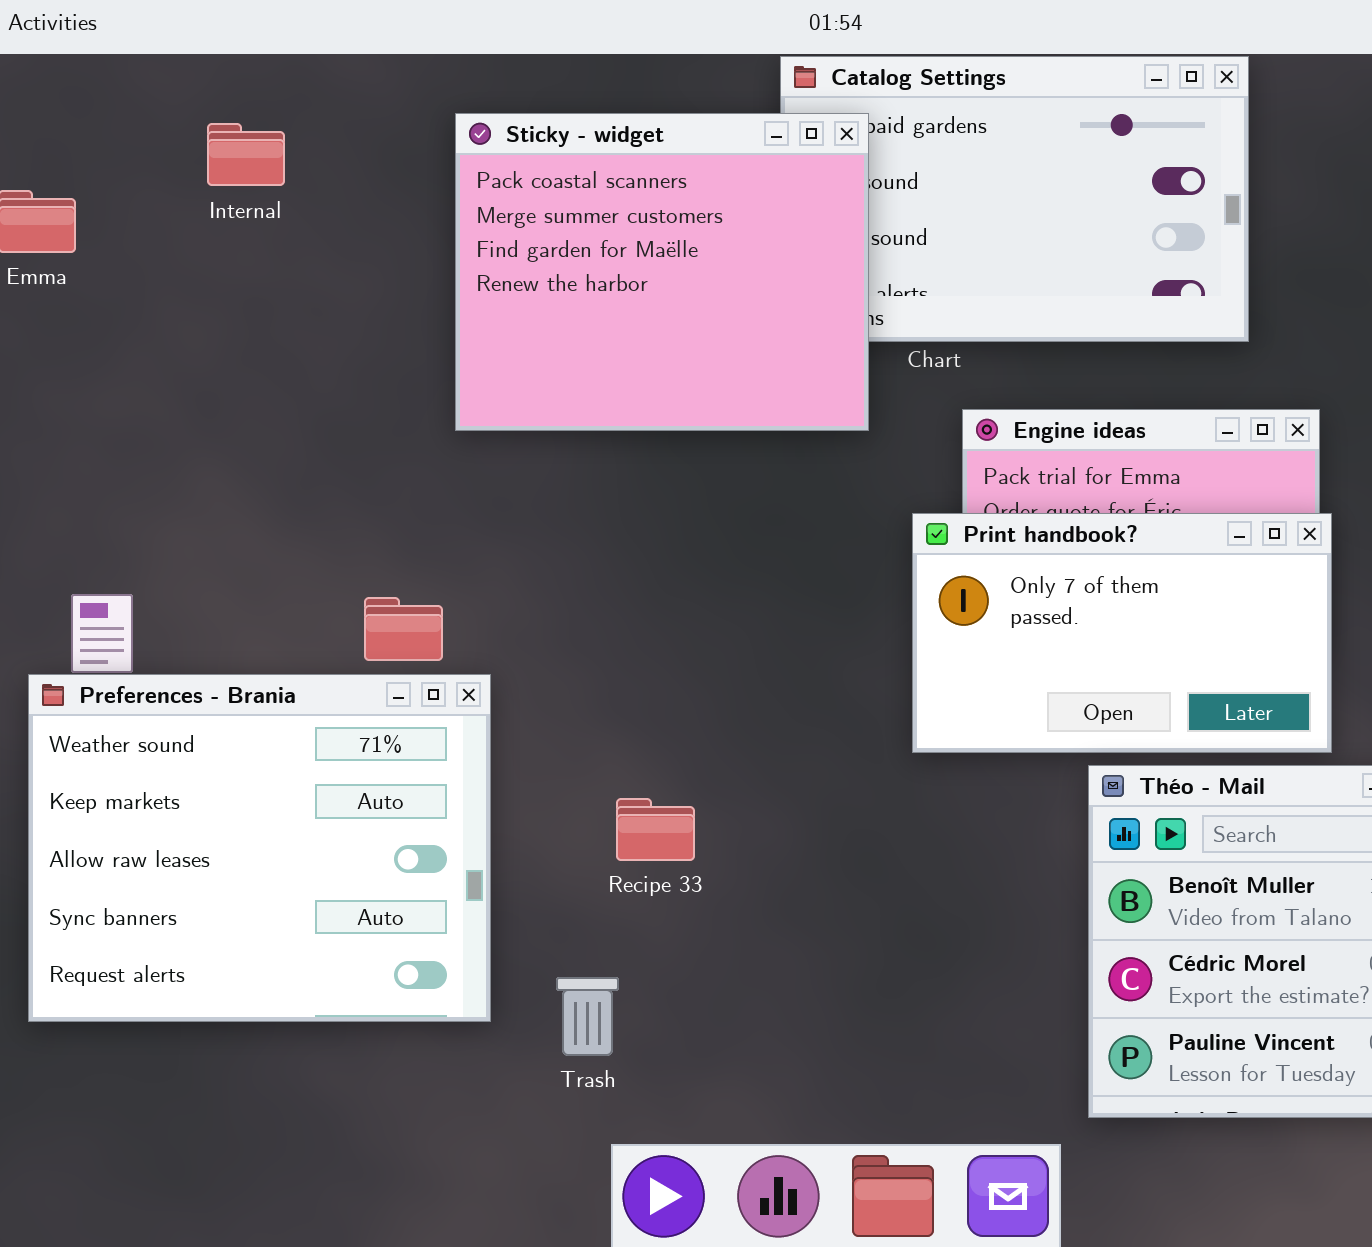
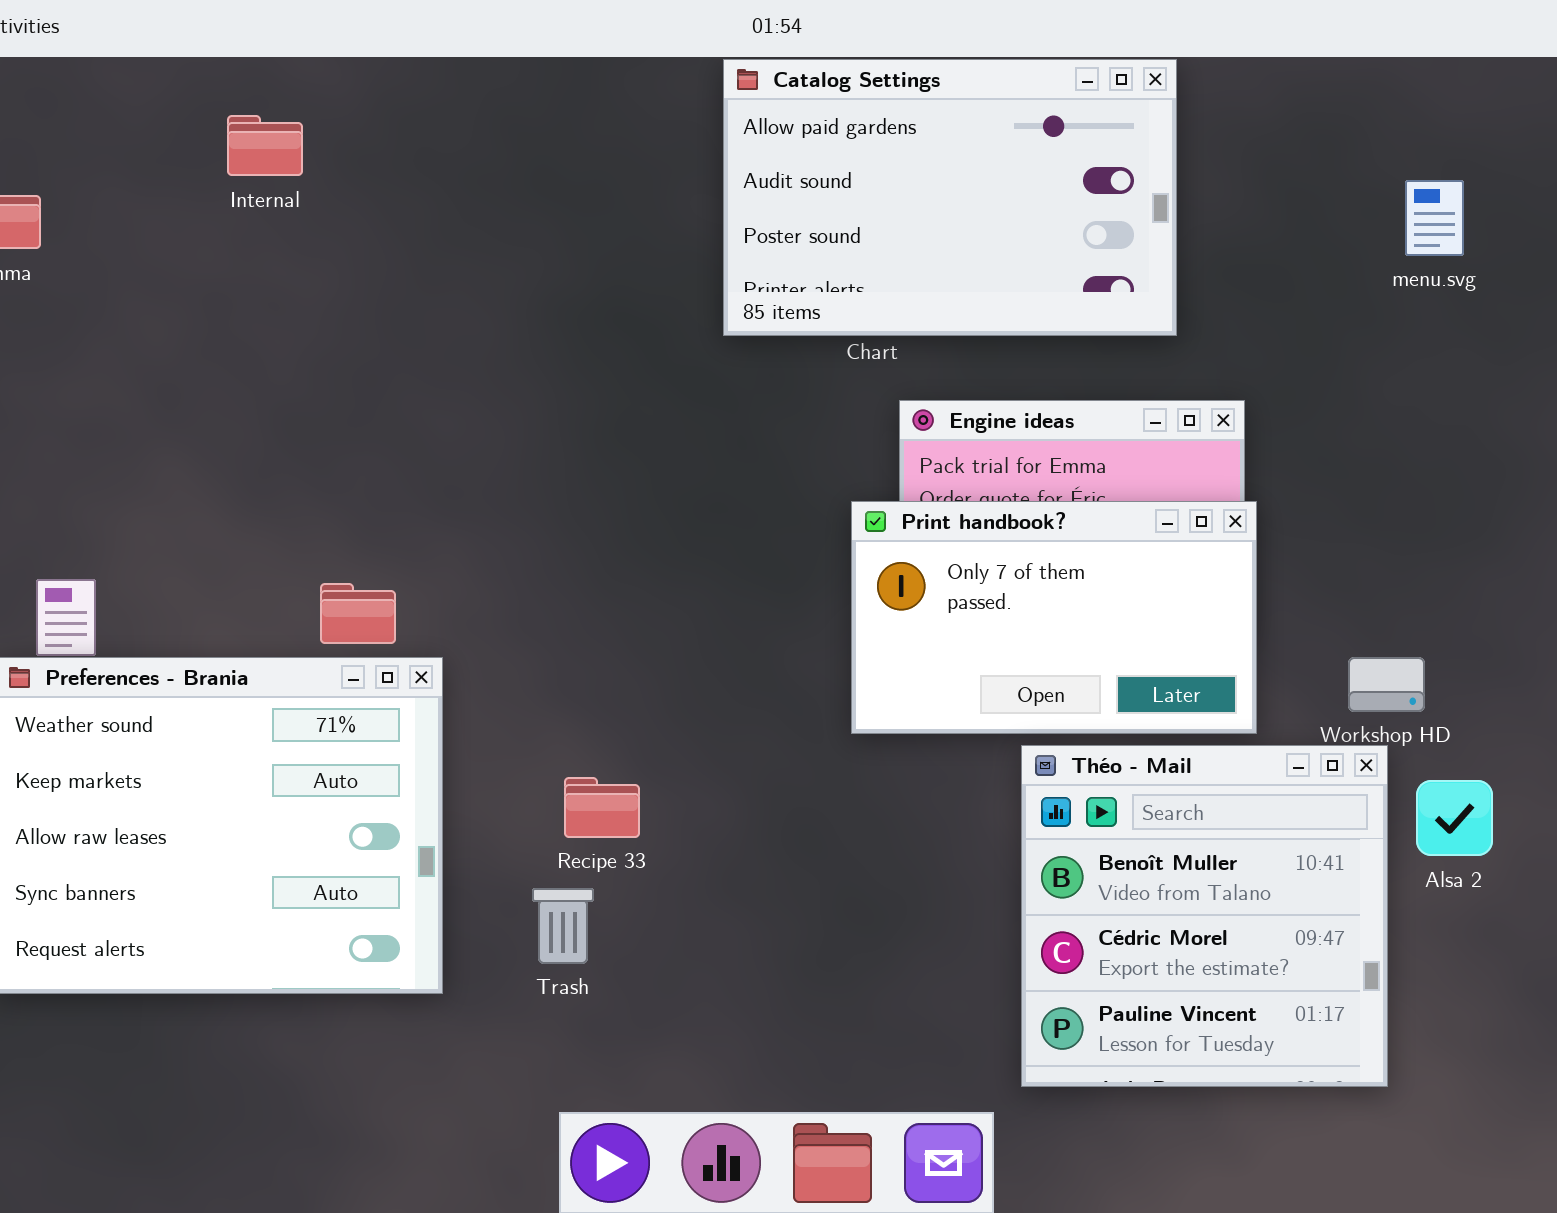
Sticky - widget: [455,113,869,431] -> none, closed
Internal: [207,123,285,186] -> [227,115,303,176], moved
Trash: [556,977,619,1056] -> [532,888,594,964], moved

